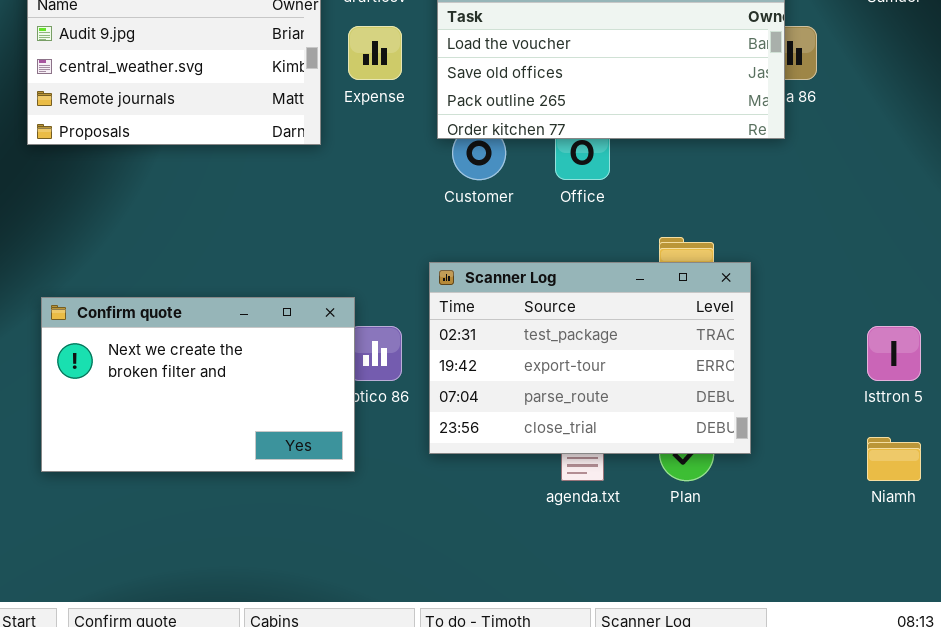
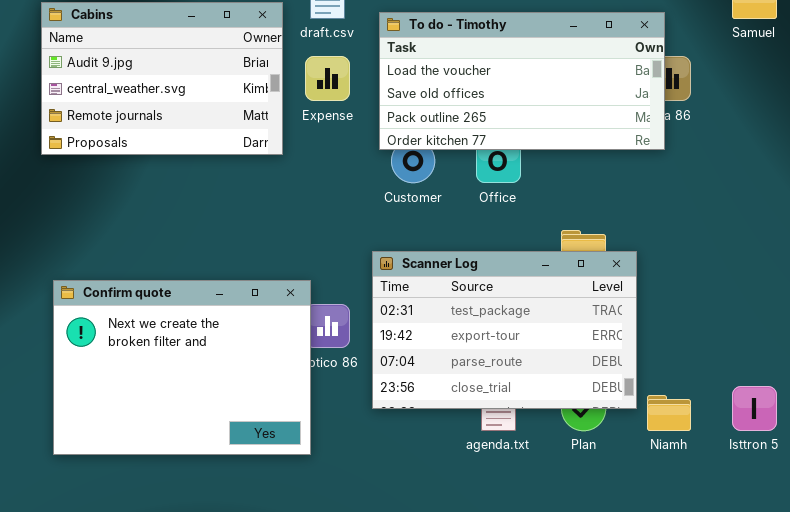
Confirm quote: [41,297,355,472] -> [53,280,311,455], resized
Isttron 5: [867,326,921,381] -> [732,386,777,431], moved
Niamh: [867,437,921,481] -> [647,395,691,431], moved

